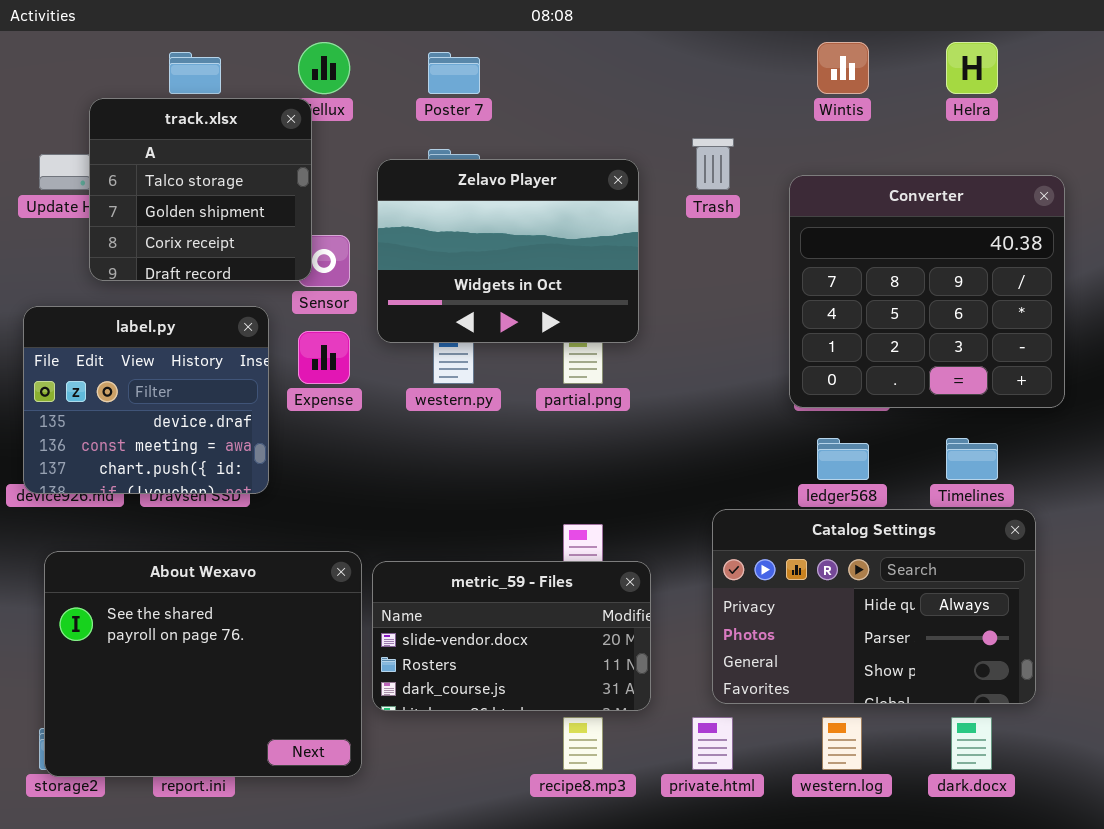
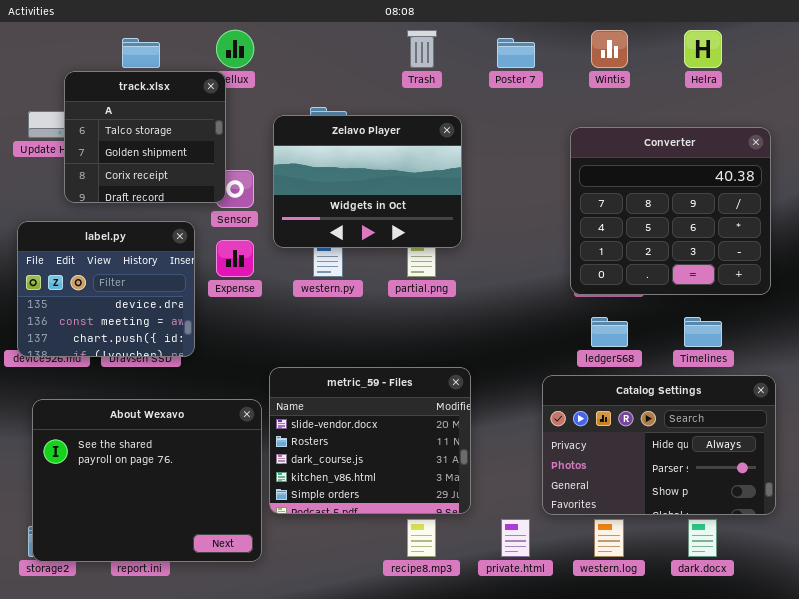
Poster 7: [428,52,480,94] -> [497,38,535,68], moved
Trash: [692,138,734,190] -> [407,30,437,68], moved
Catalog Settings: [712,509,1036,704] -> [542,375,776,515], moved
metric_59 - Files: [372,561,651,711] -> [269,367,471,514], resized

